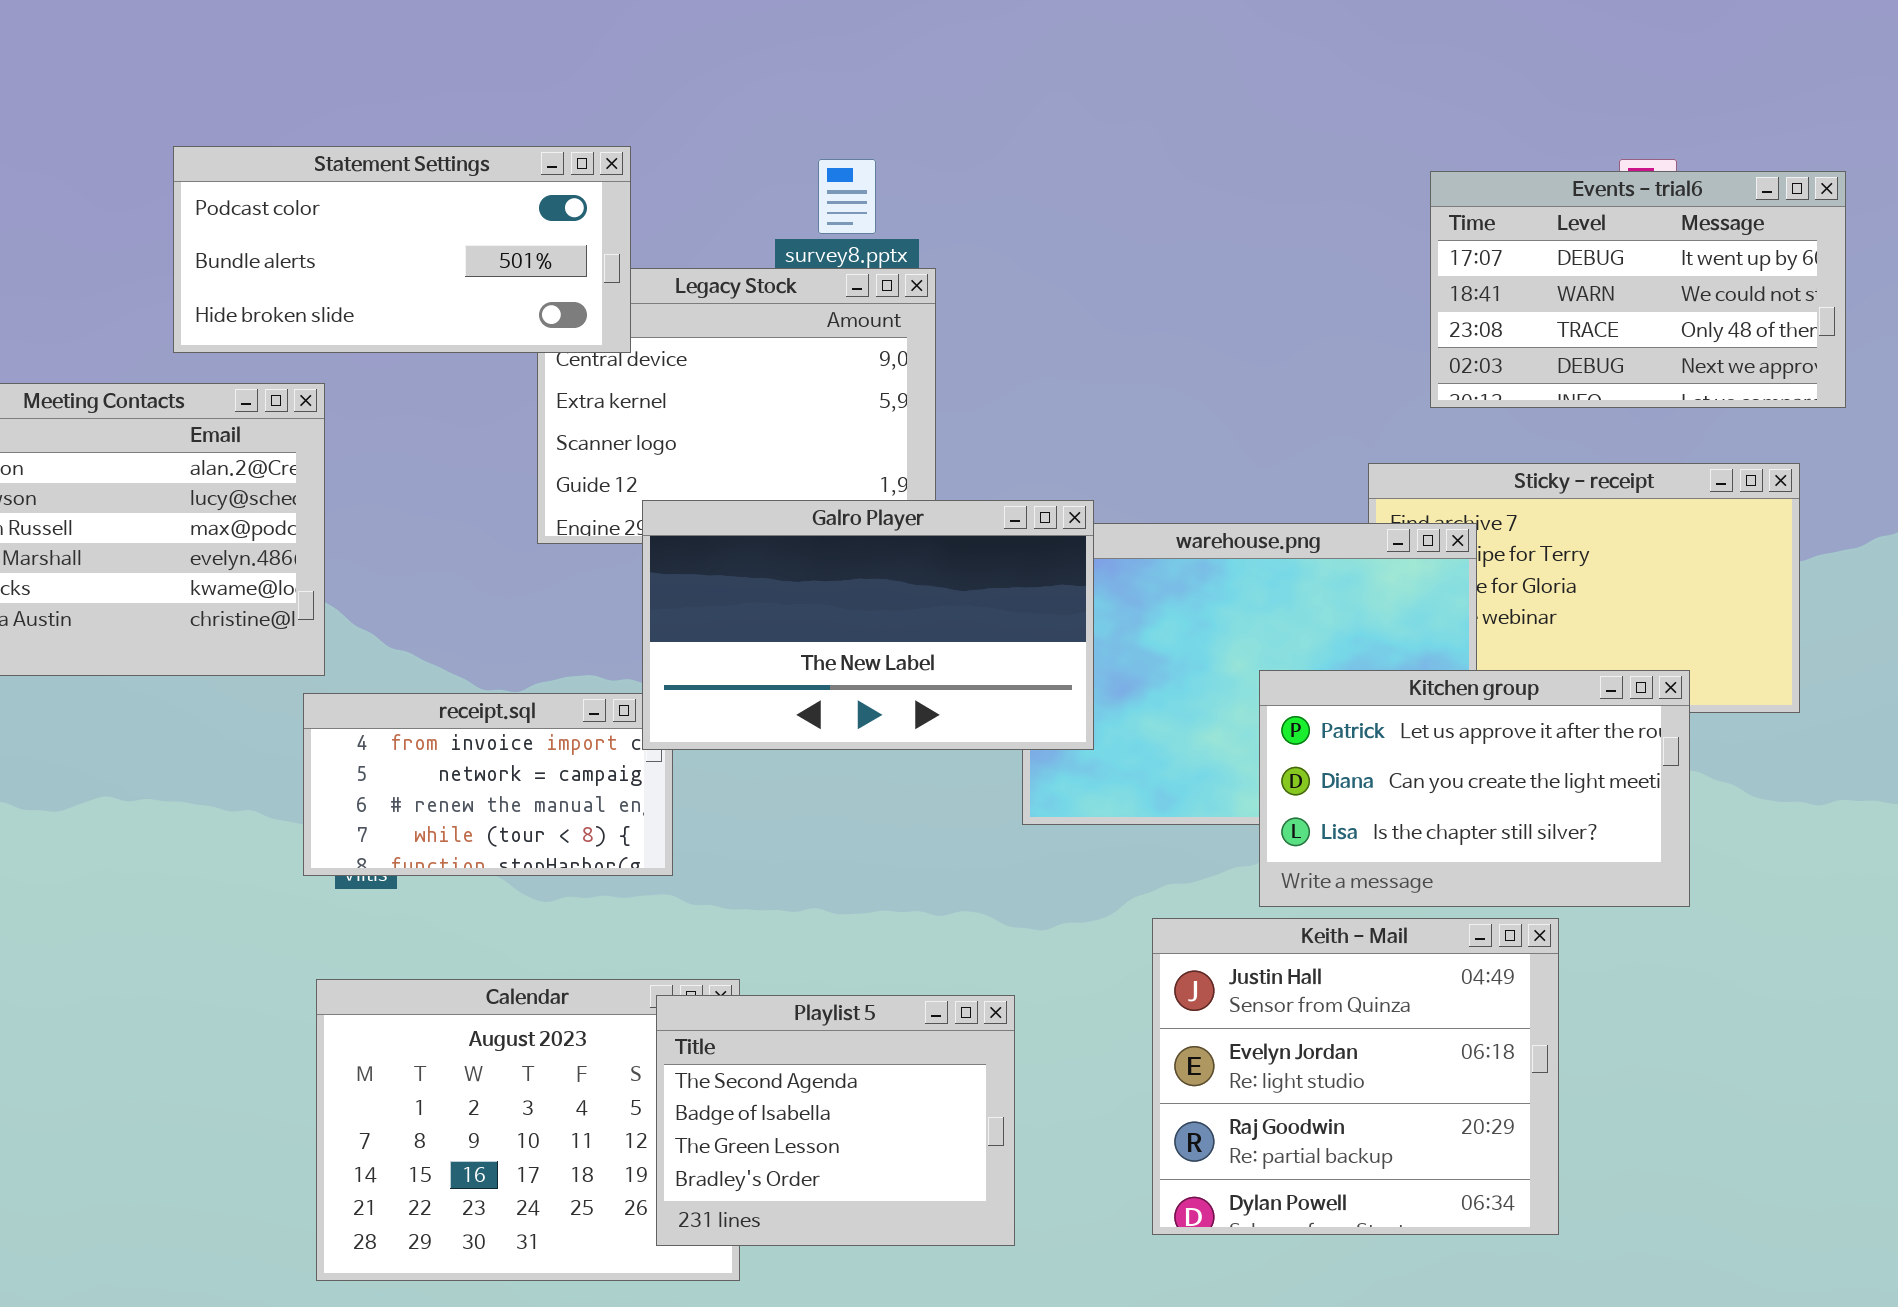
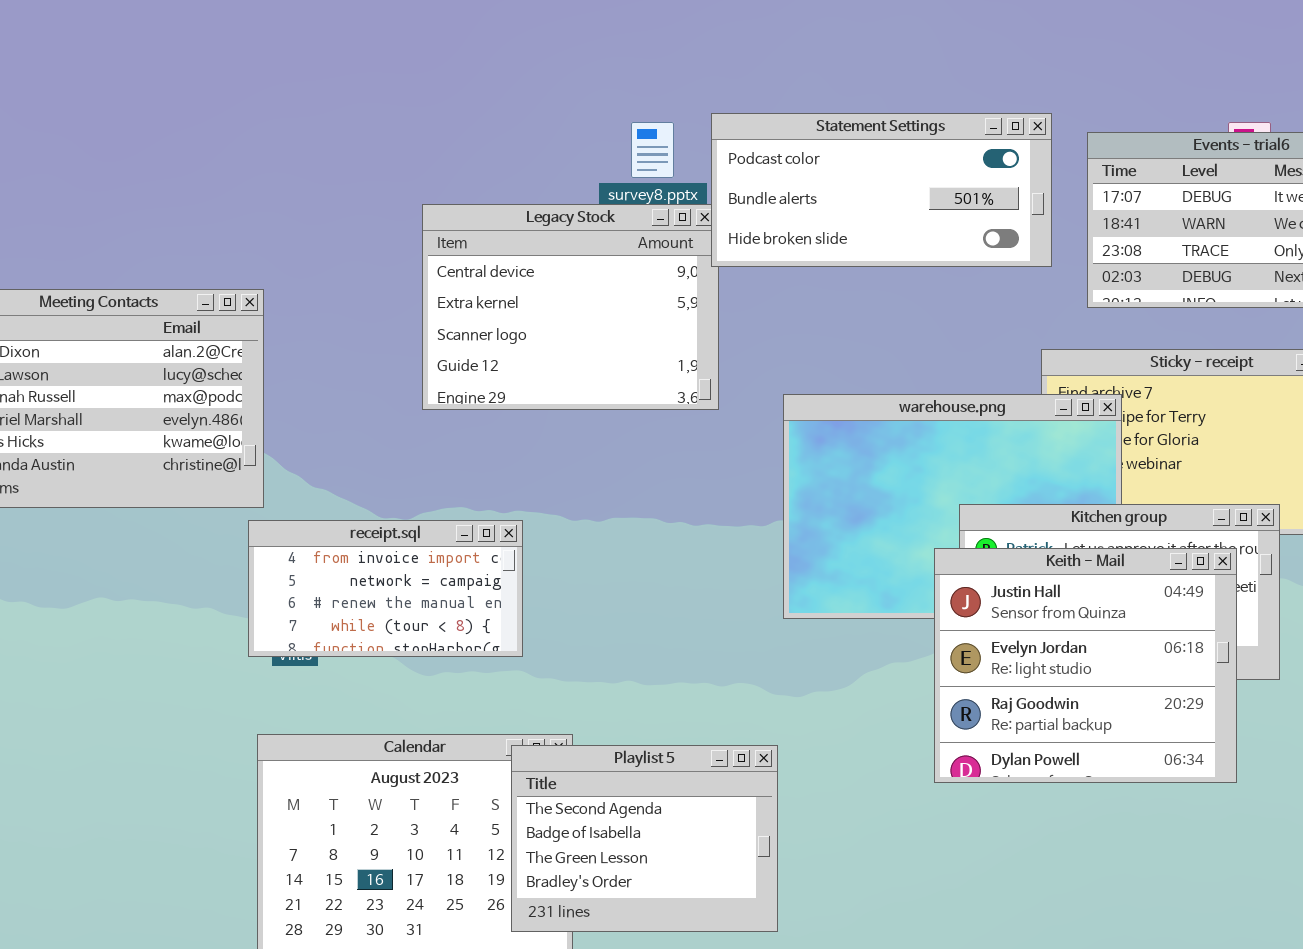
Statement Settings: [173,146,631,353] -> [711,113,1052,267], moved
Galro Player: [642,500,1094,750] -> none, closed
Keith - Mail: [1152,918,1559,1235] -> [934,548,1237,783], moved

